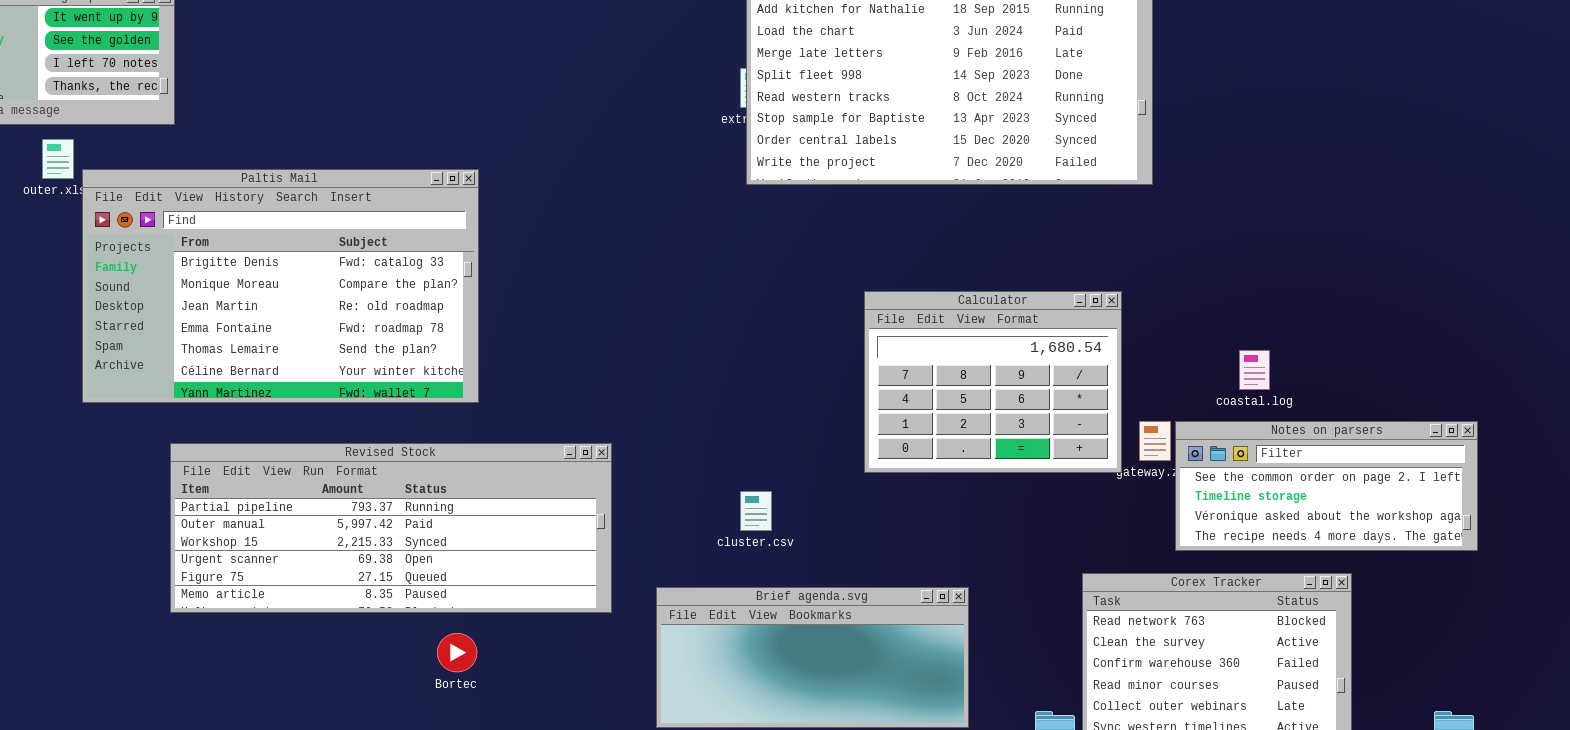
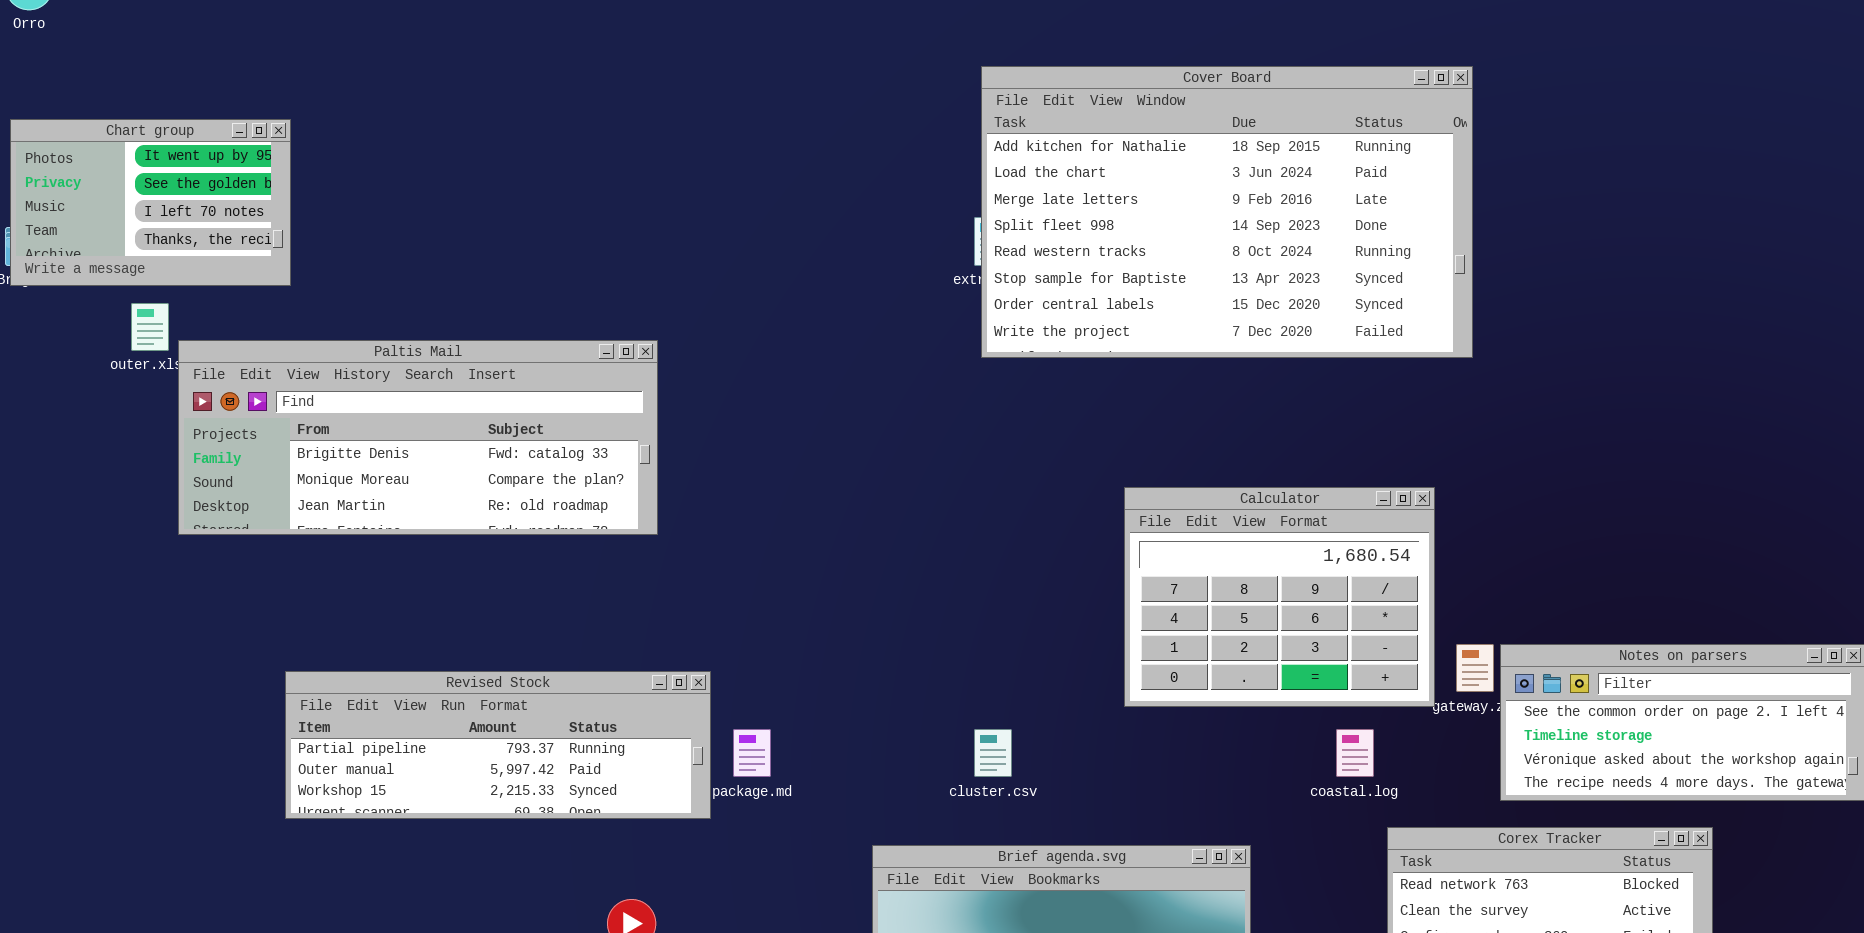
Paltis Mail: [82,169,479,403] -> [178,340,658,535], resized
coastal.log: [1239,350,1270,390] -> [1336,729,1374,777], moved
Revised Stock: [170,443,612,613] -> [285,671,711,819], resized

